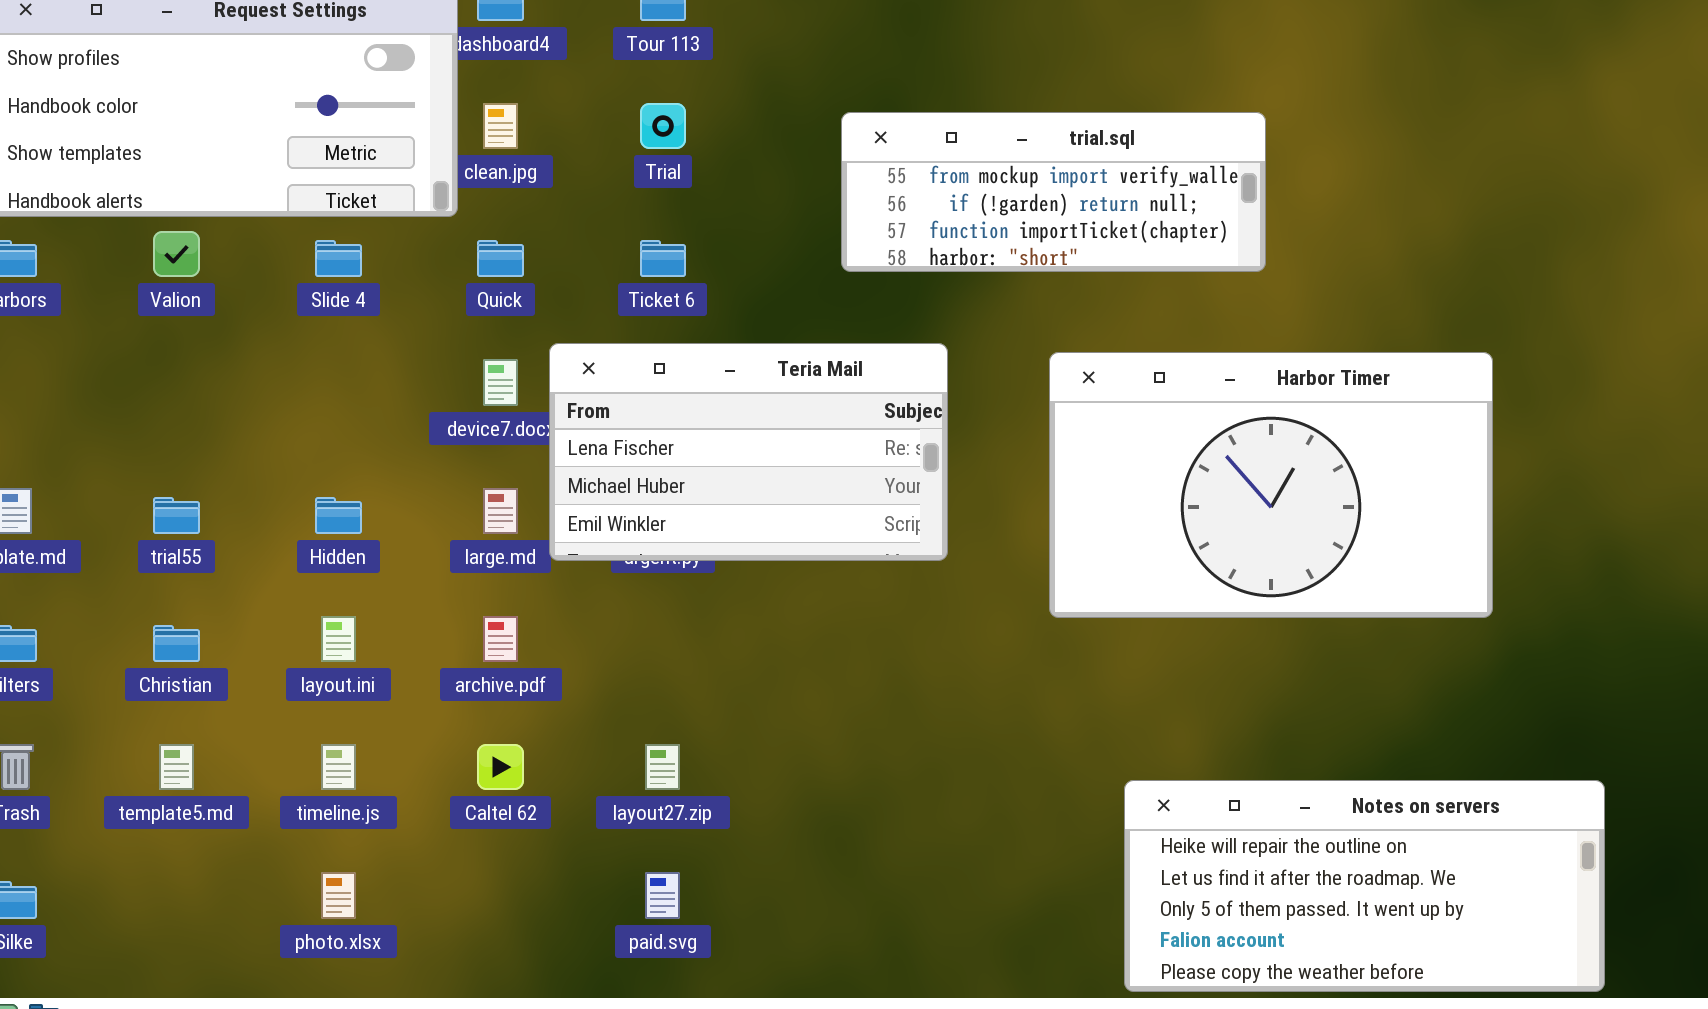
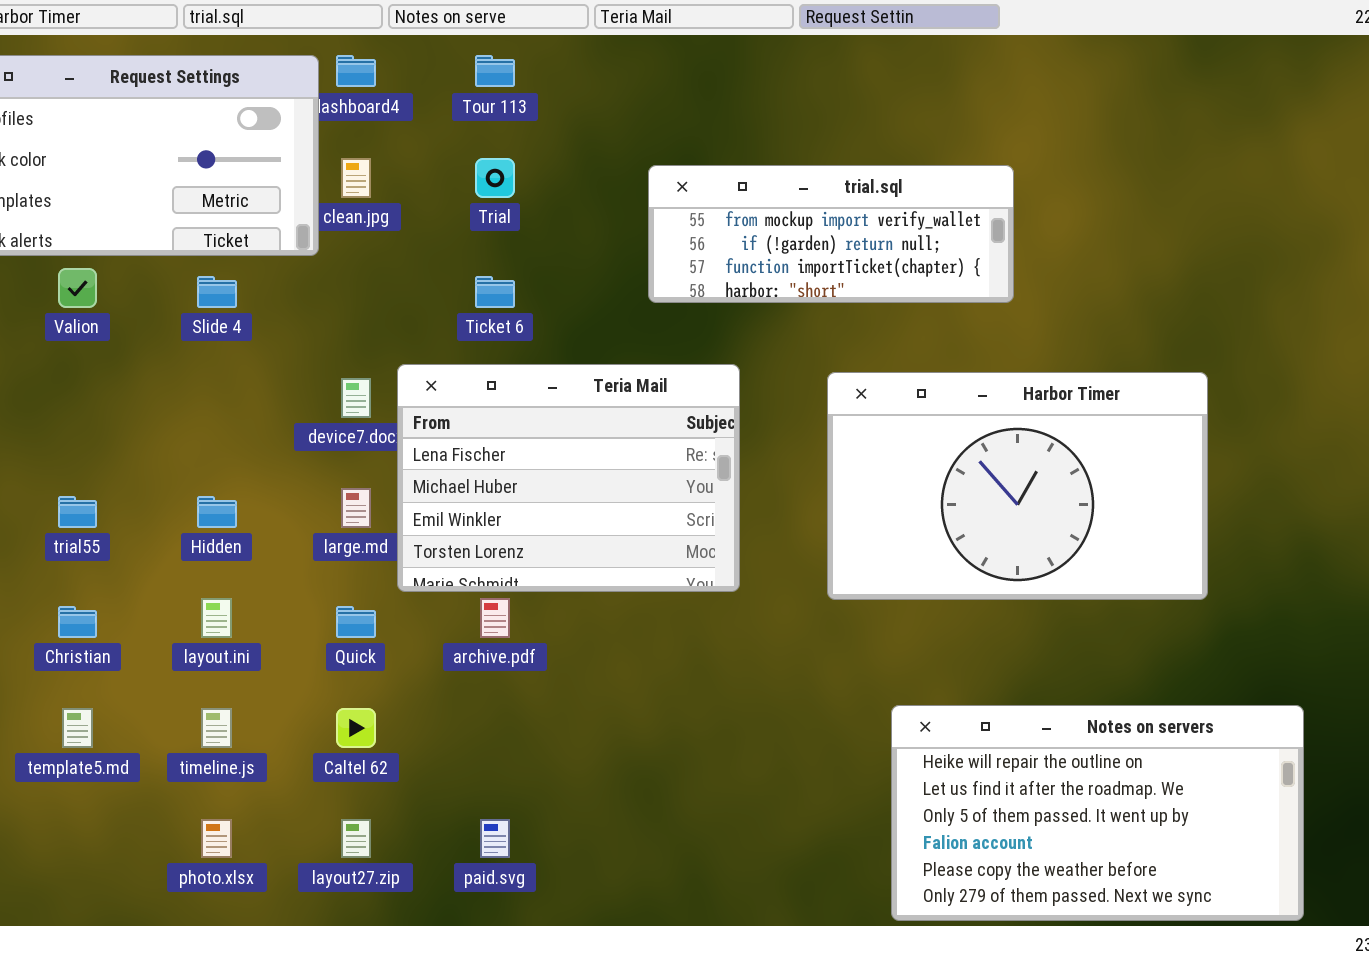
Quick: [477,240,524,277] -> [336,606,376,638], moved
Teria Mail: [549,343,948,561] -> [397,364,740,592], resized
archive.pdf: [483,616,518,662] -> [480,598,510,638], moved
layout27.zip: [645,744,680,790] -> [341,819,371,858], moved
Notes on servers: [1124,780,1605,992] -> [891,705,1304,921], resized

